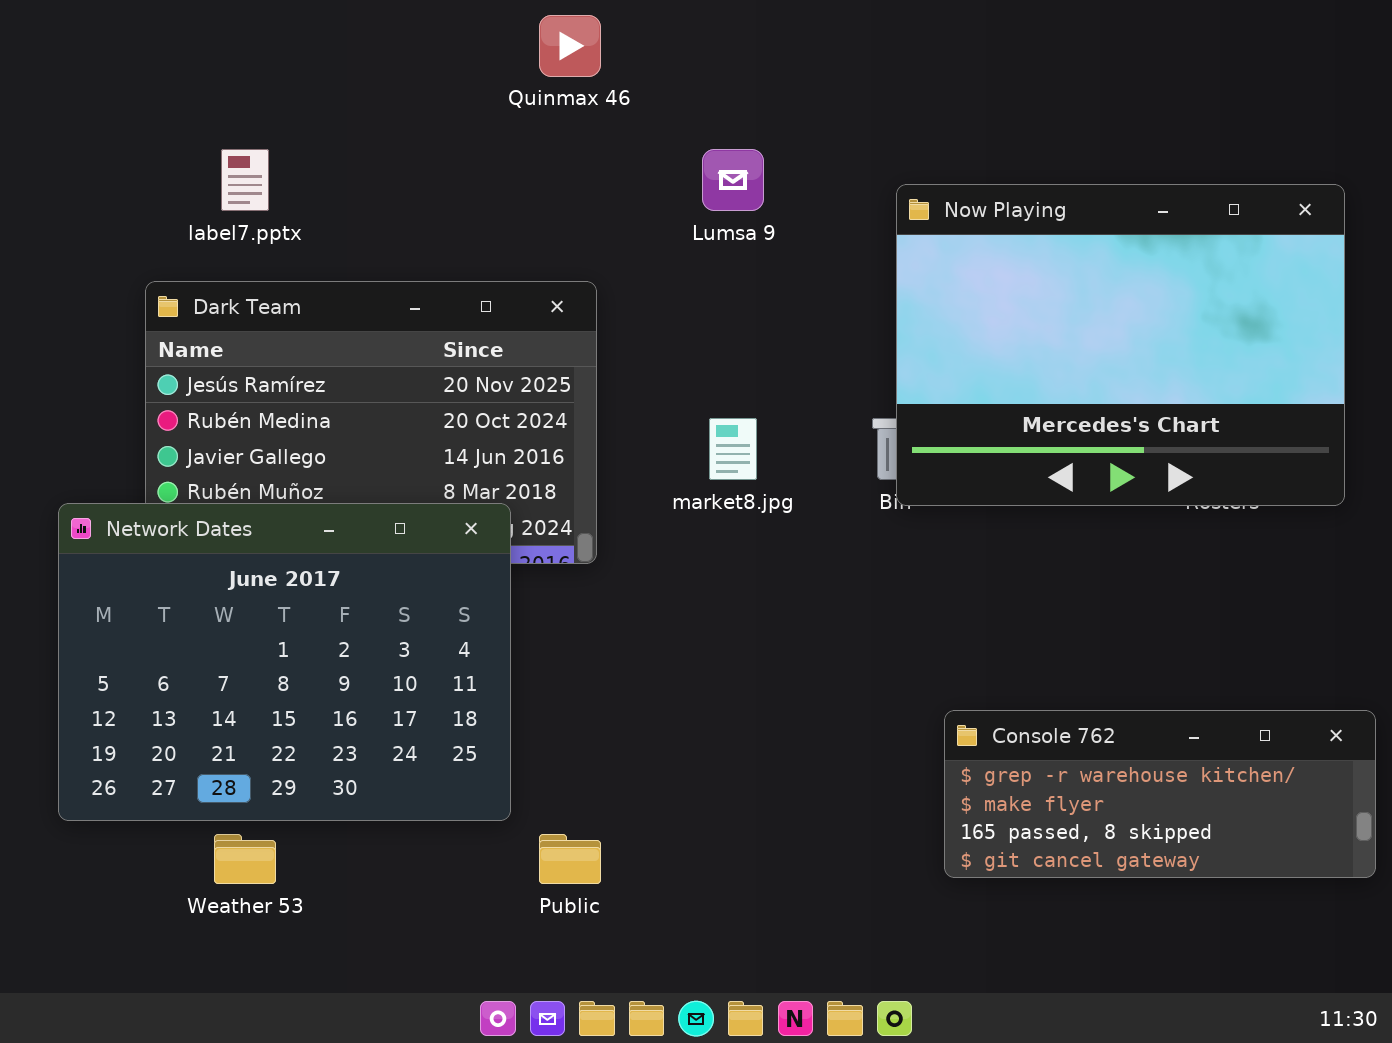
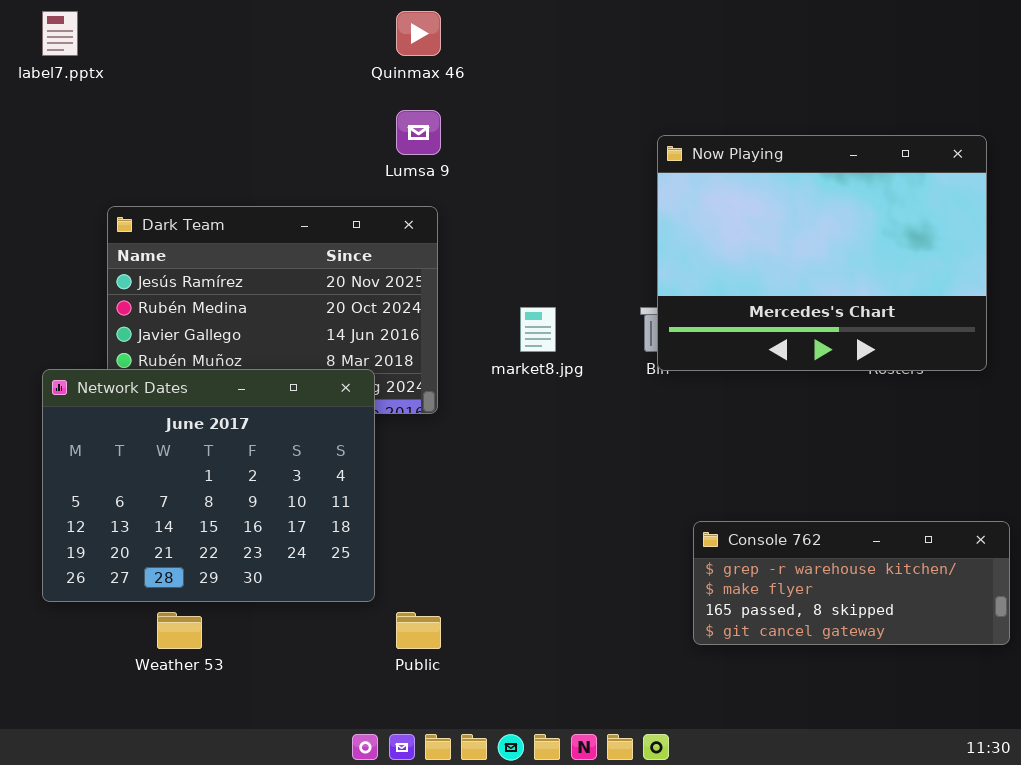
label7.pptx: [221,149,269,211] -> [42,11,78,56], moved
Lumsa 9: [702,149,764,211] -> [396,110,441,155], moved

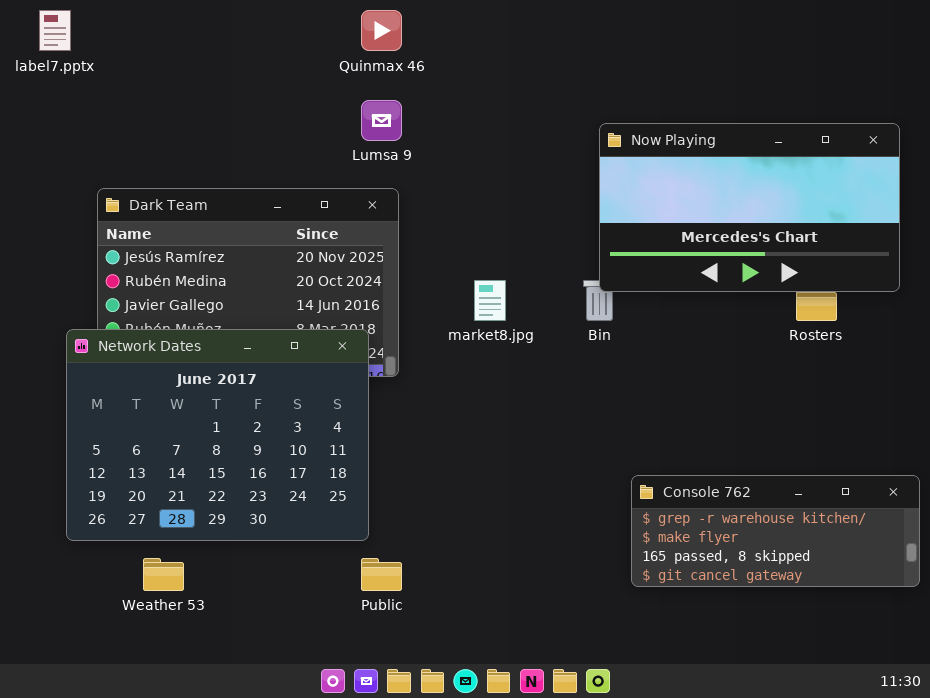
Now Playing: [657,135,987,371] -> [599,123,900,292], resized
Network Dates: [42,369,375,602] -> [66,329,369,541], moved

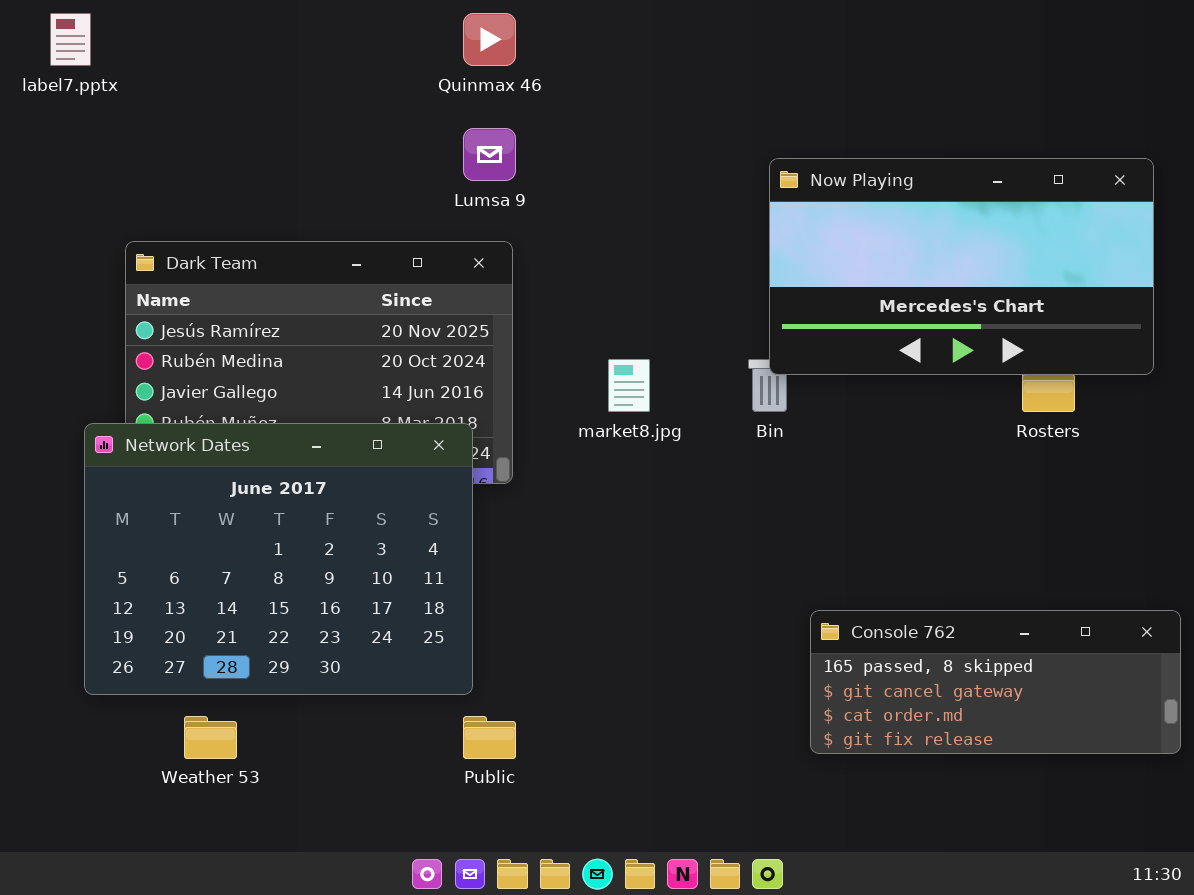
Console 762: [631,475,920,587] -> [810,610,1181,754], scrolled down 2 rows

